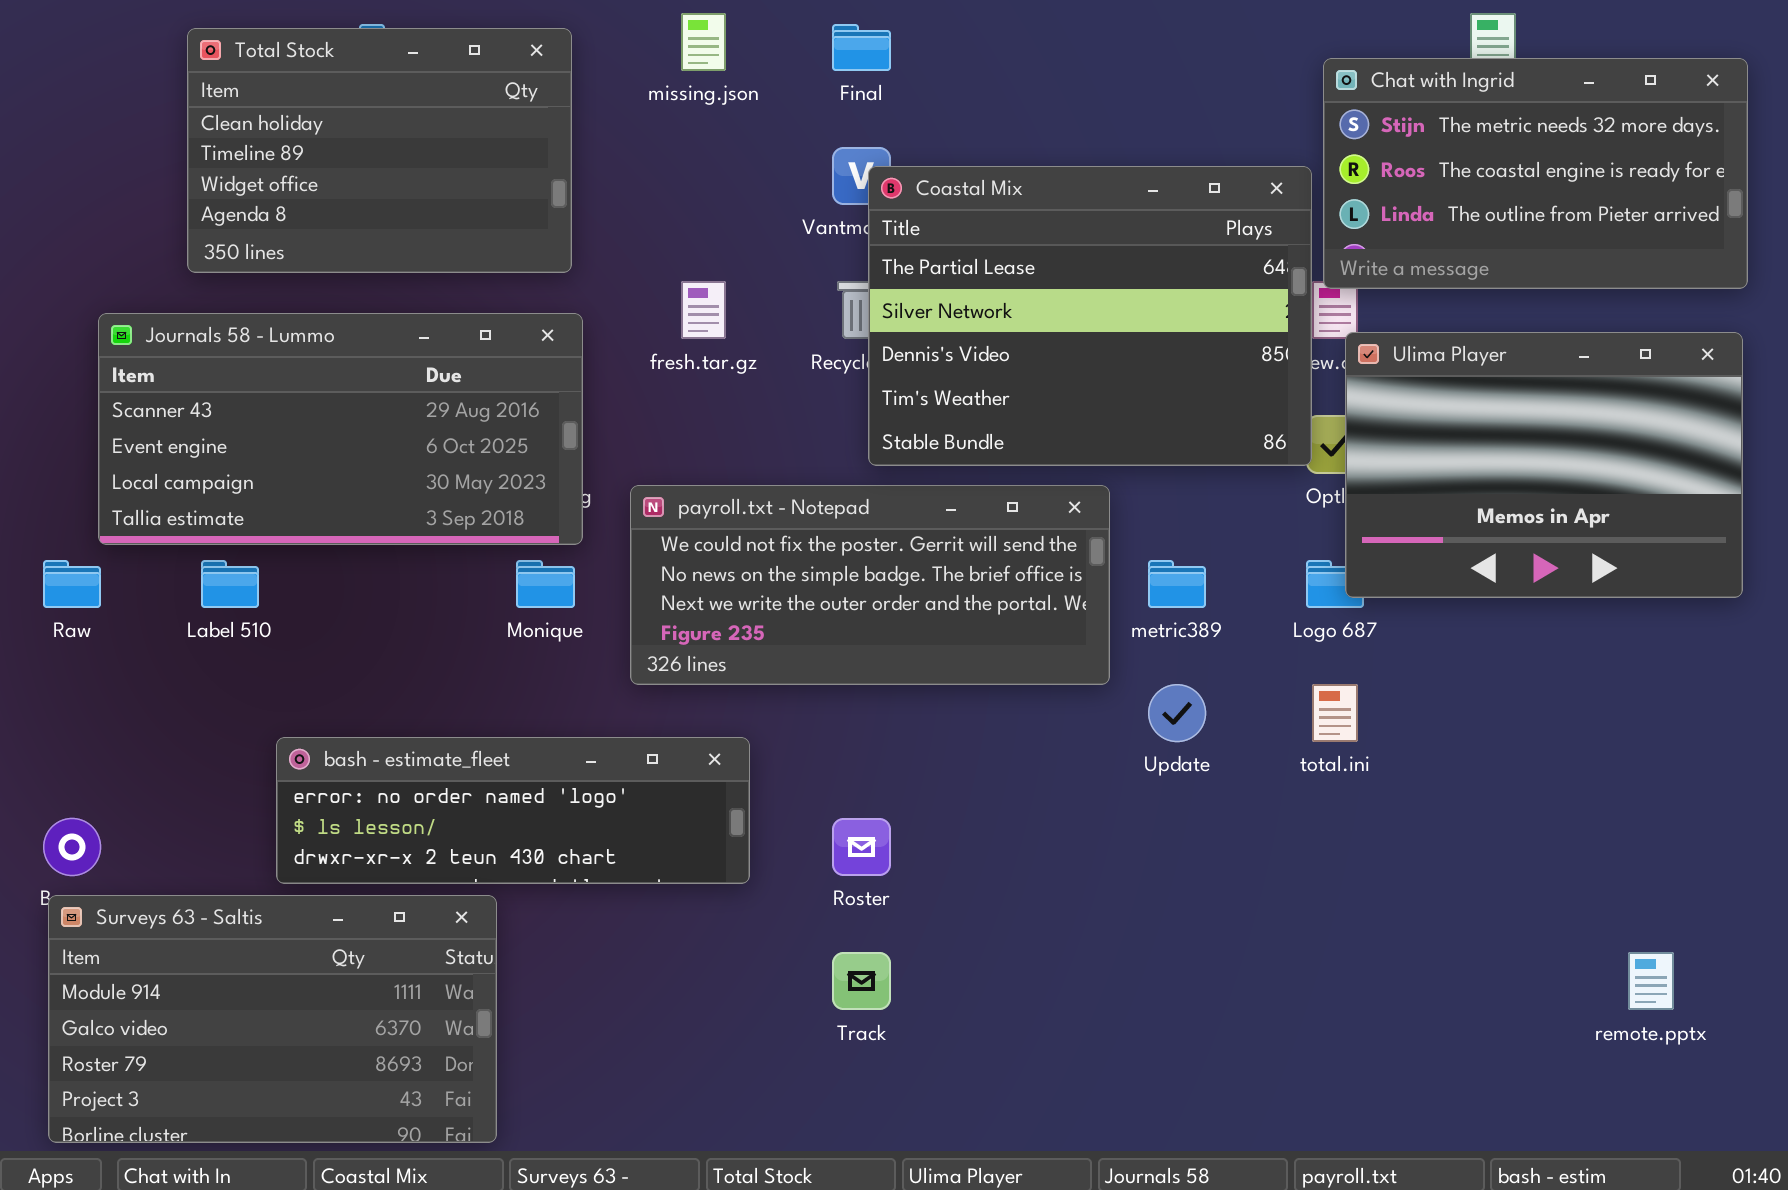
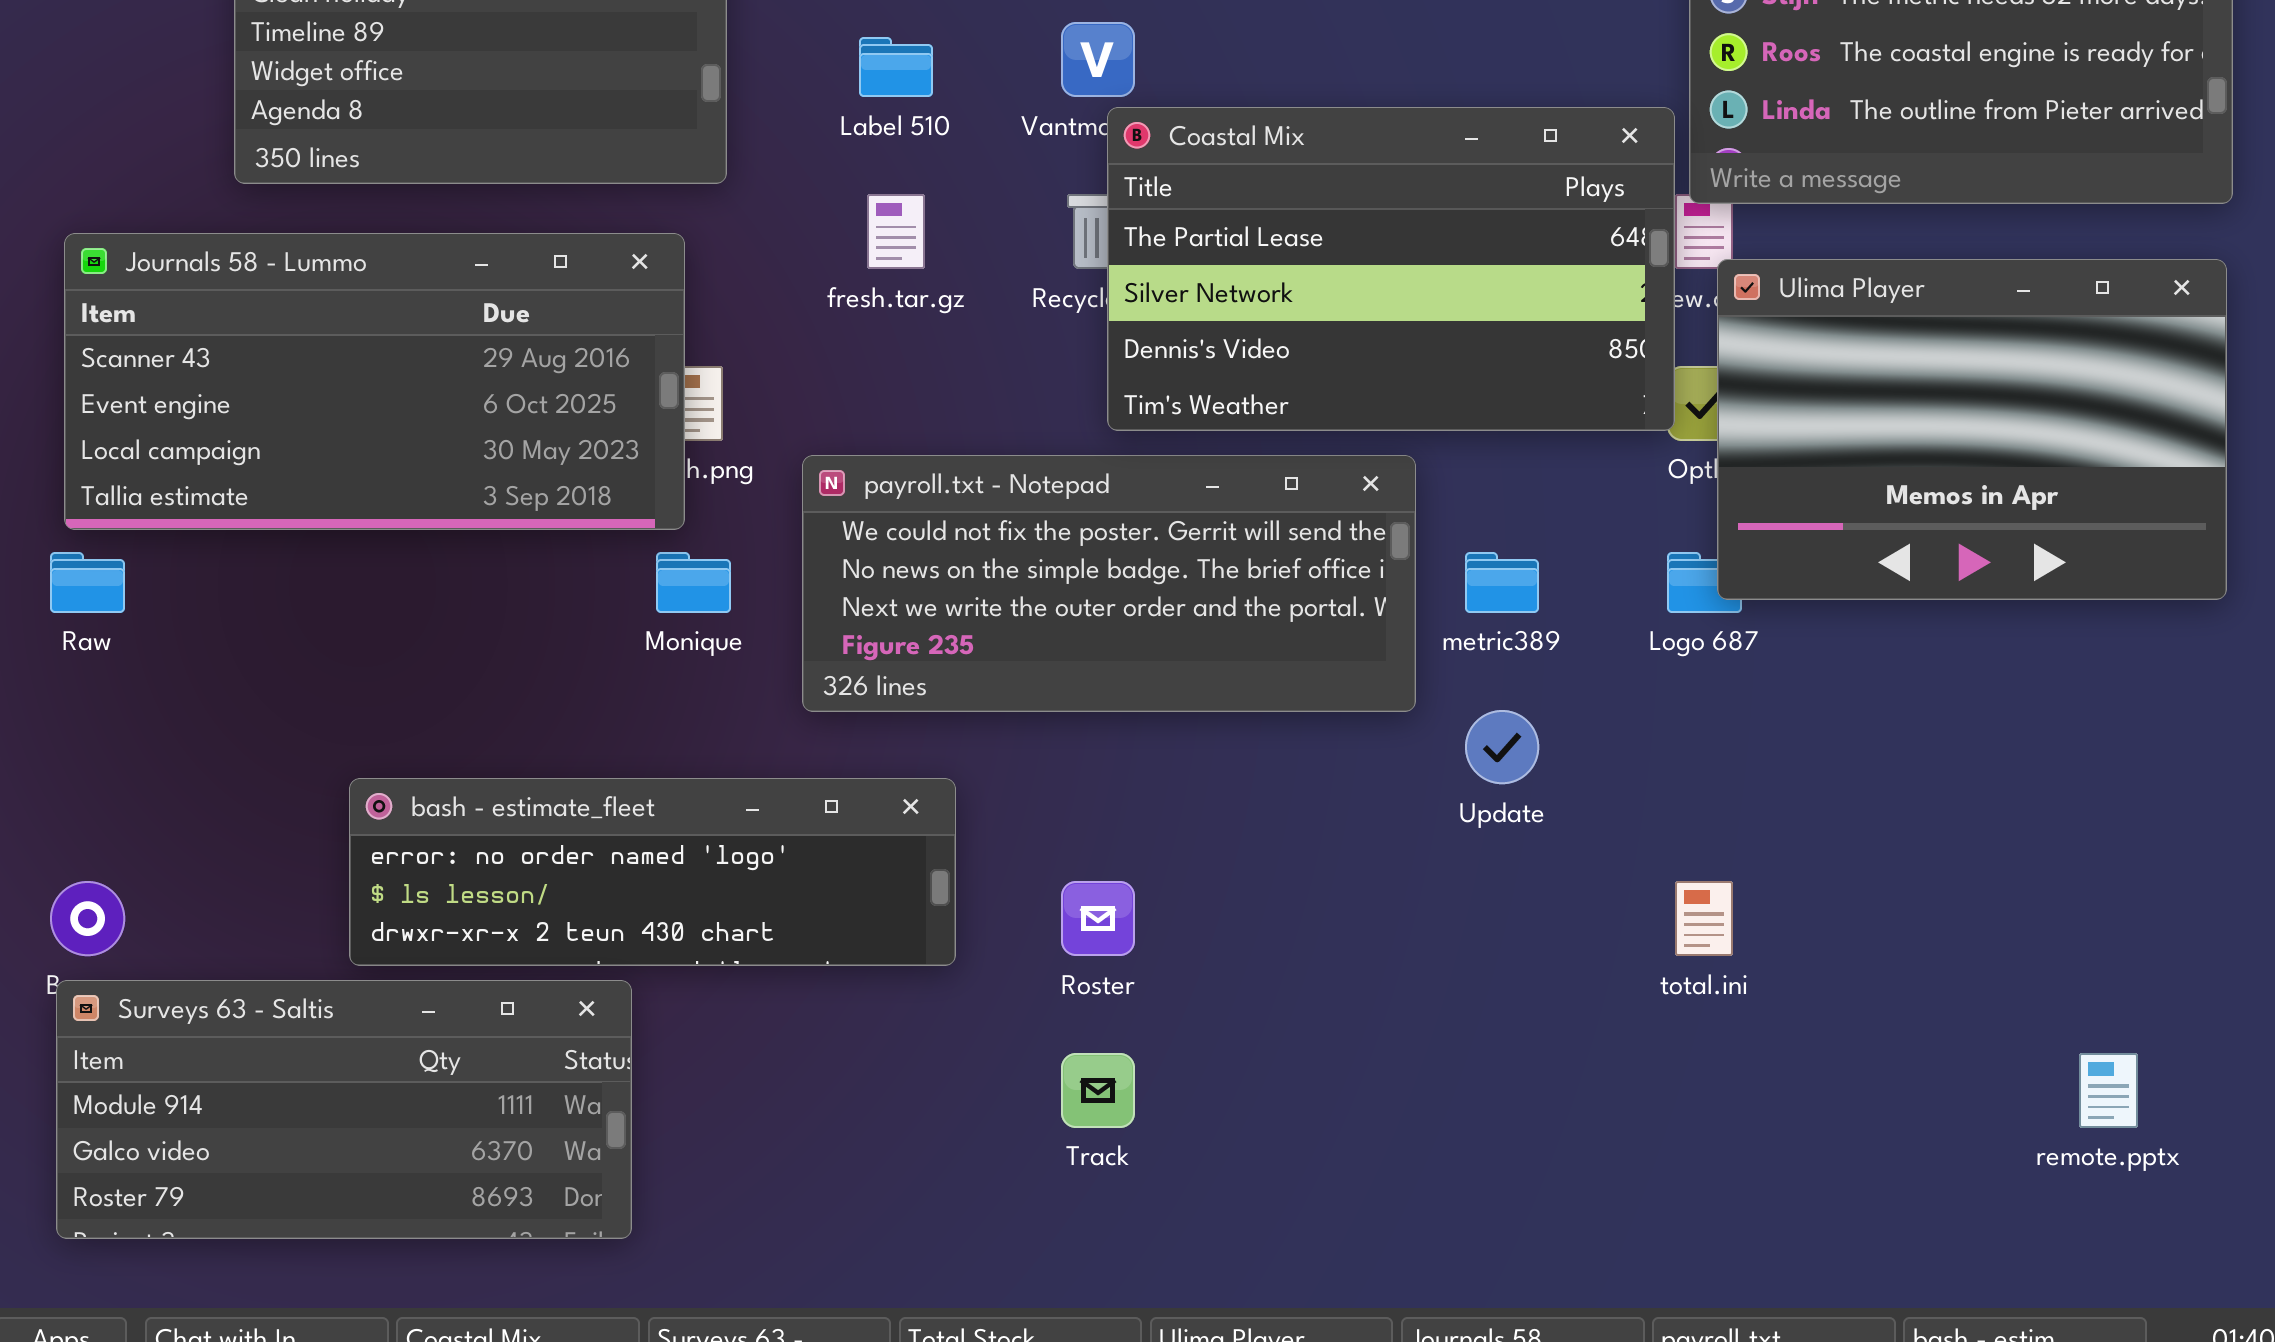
Coastal Mix: [868,166,1312,466] -> [1107,107,1675,431], resized
Journals 58 - Lummo: [98,313,583,545] -> [64,233,685,530], moved
Label 510: [201,560,259,608] -> [859,37,933,97], moved
total.ini: [1312,684,1358,742] -> [1675,881,1733,956], moved
Surveys 63 - Saltis: [48,895,497,1143] -> [56,980,632,1239], resized

